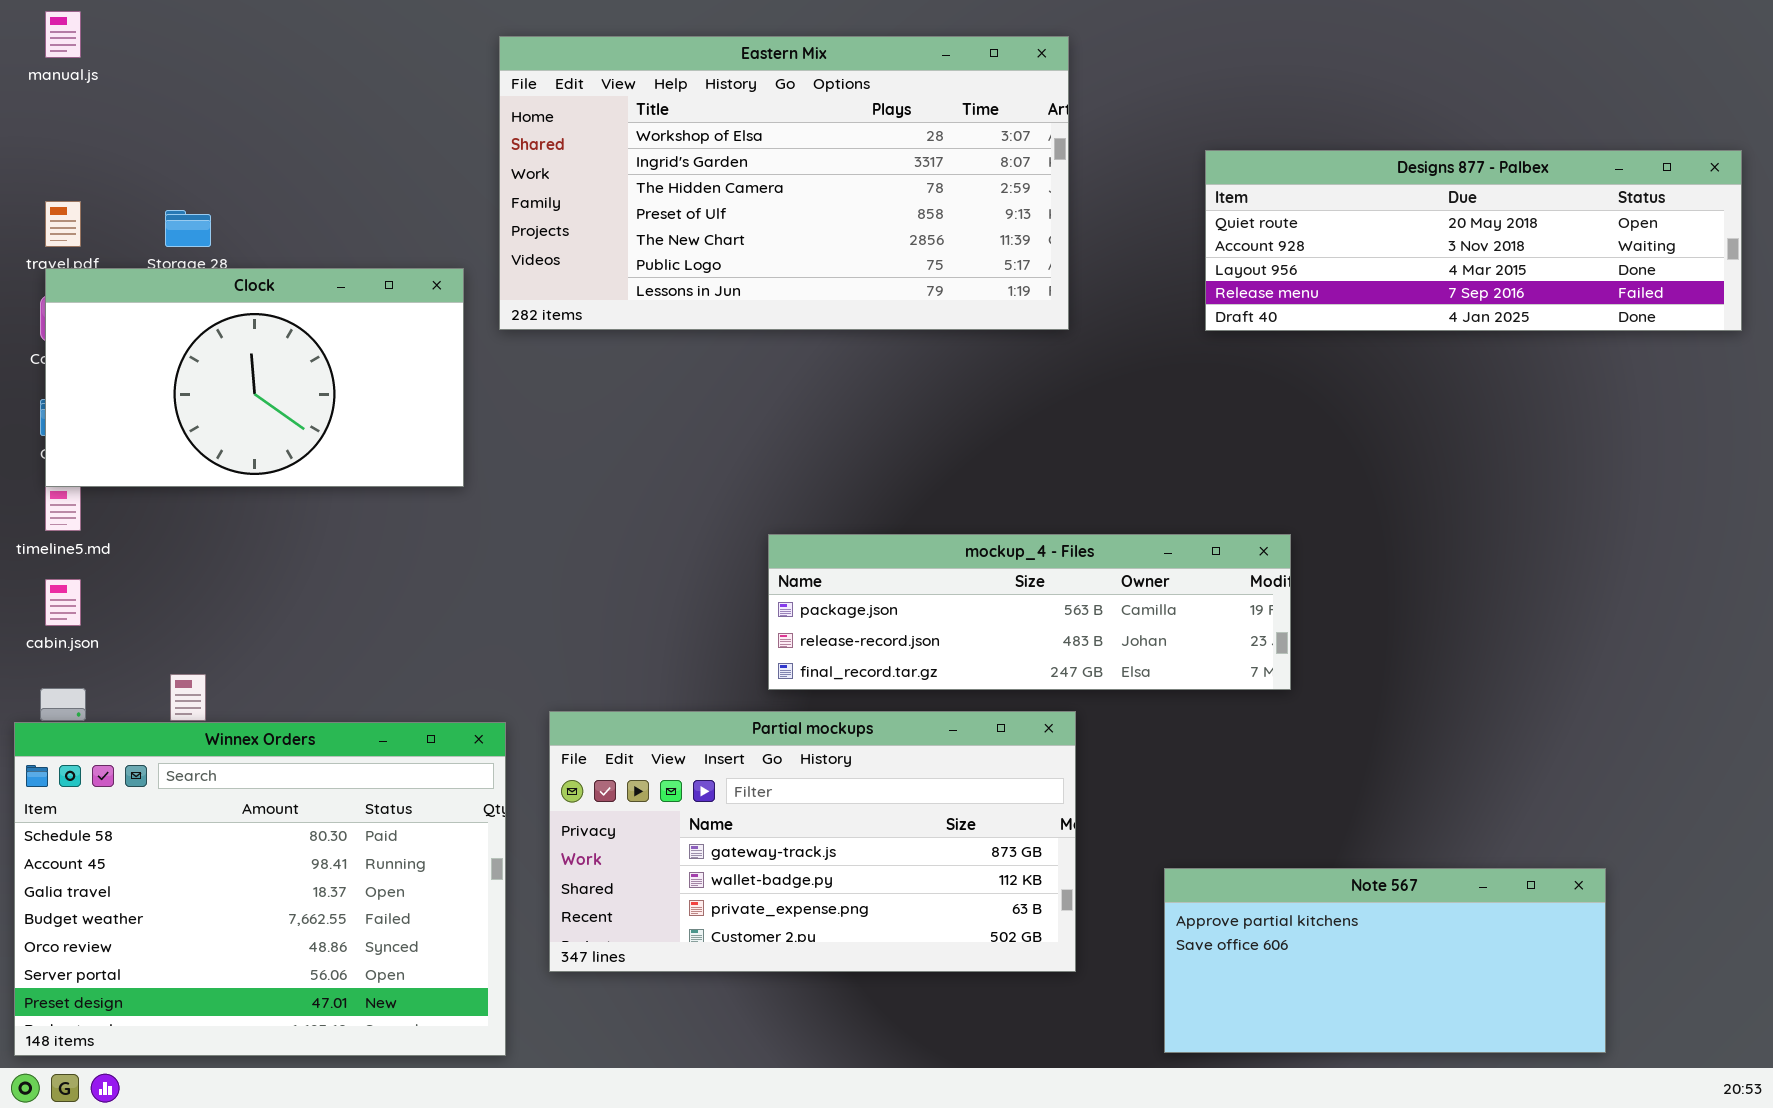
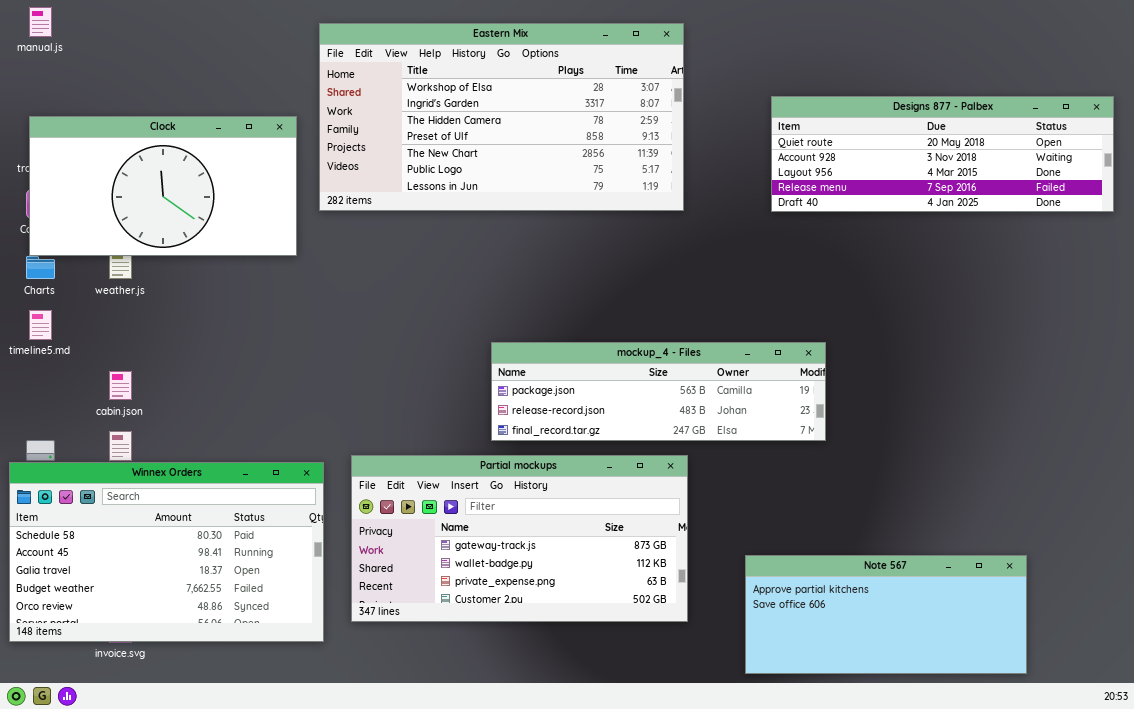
Clock: [45,268,464,487] -> [29,116,297,256], moved
cabin.json: [45,579,81,626] -> [109,371,132,400], moved
Winnex Orders: [14,722,506,1056] -> [9,462,324,642], resized

